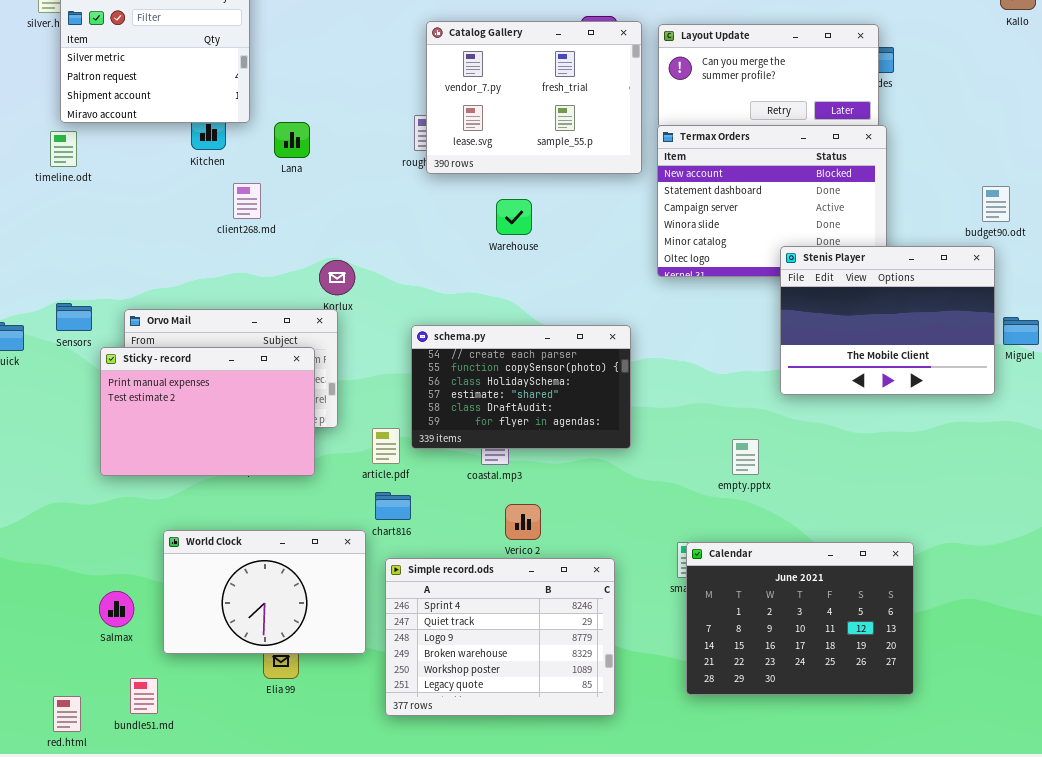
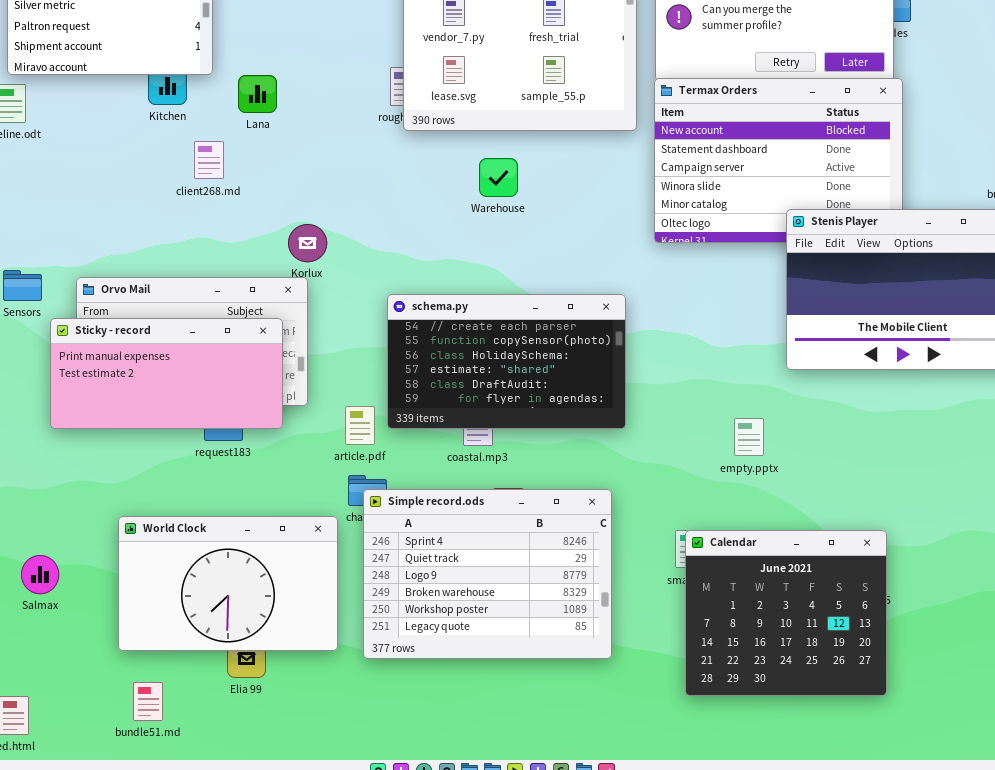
Sticky - record: [100,347,315,476] -> [50,318,283,429], resized
Calendar: [686,542,914,695] -> [685,530,887,696], resized
Simple record.ods: [385,558,615,716] -> [363,489,612,659], moved
Salmax: [99,591,134,627] -> [21,555,59,594], moved
bundle51.md: [130,678,158,714] -> [133,682,163,721], moved

